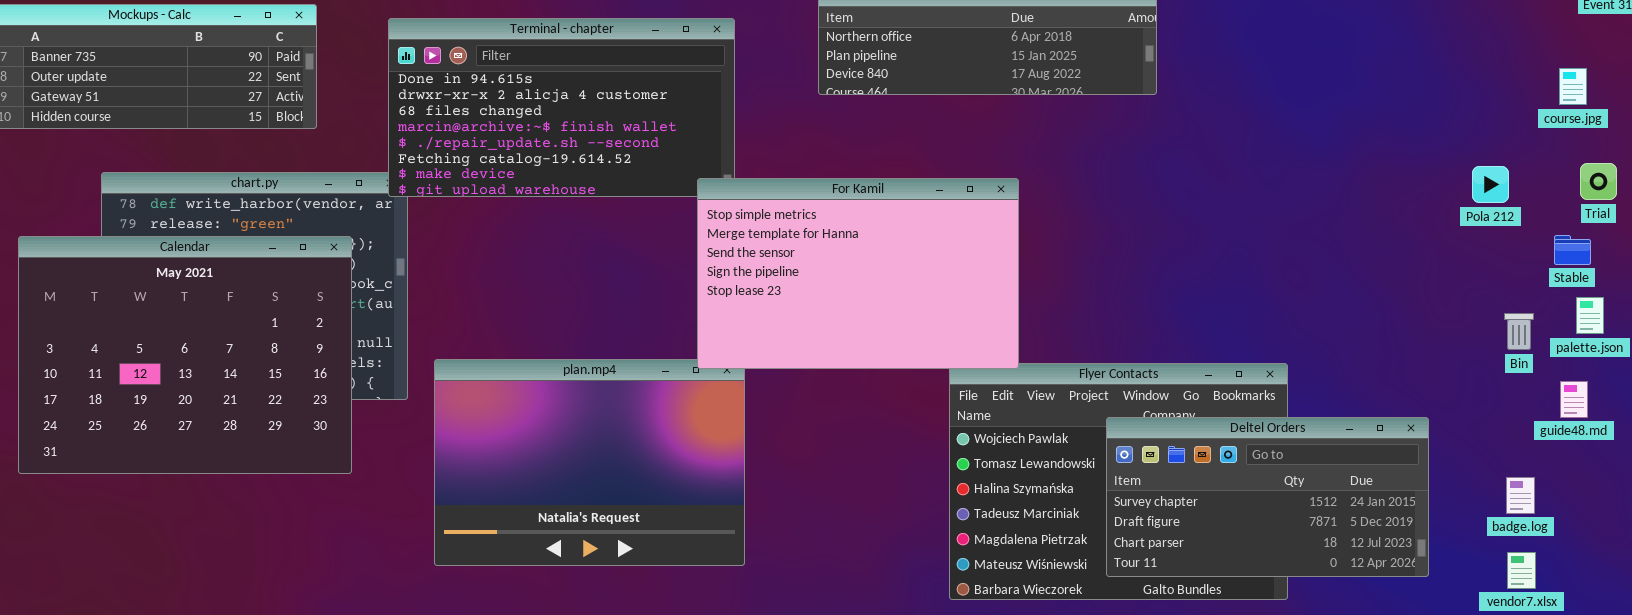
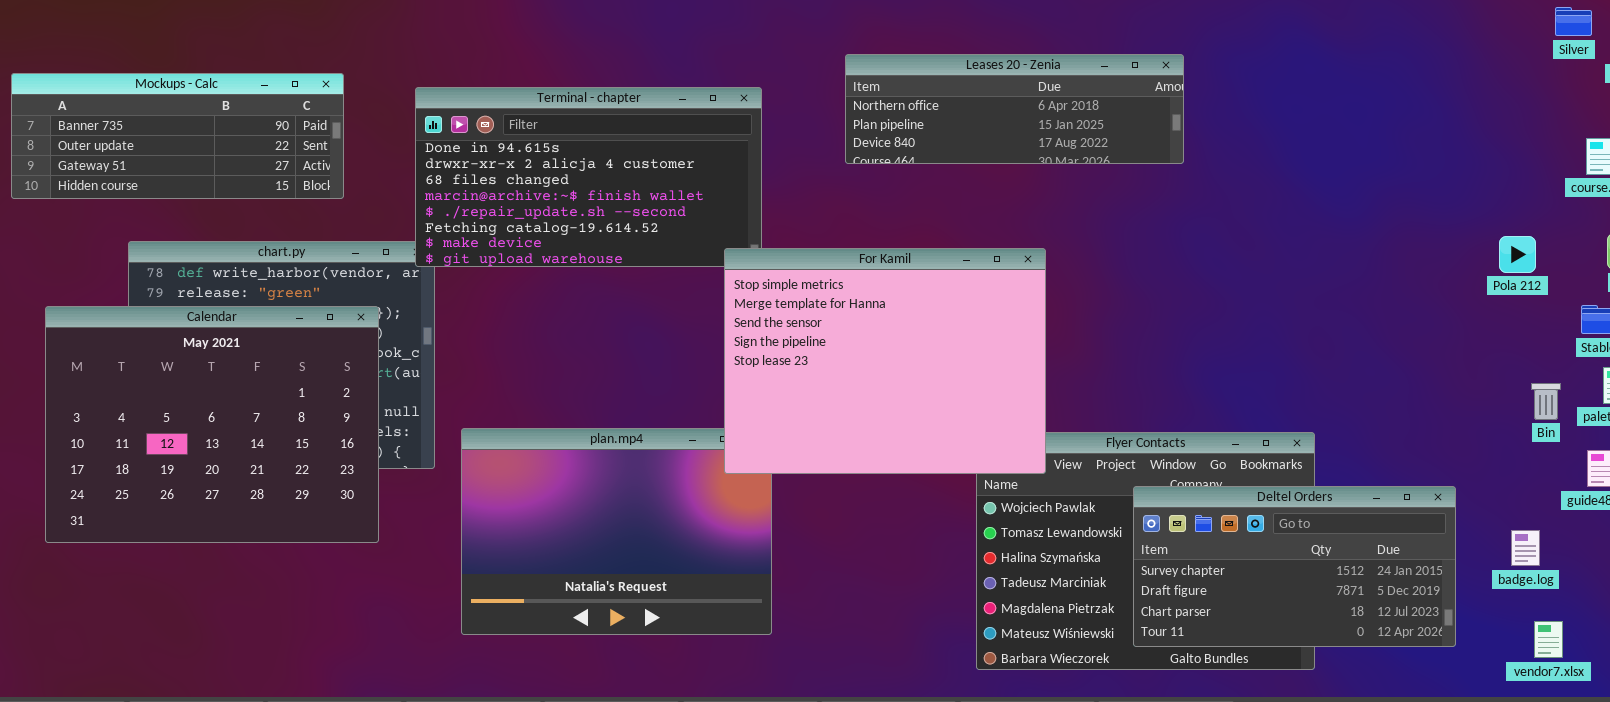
For Kamil: [697,178,1019,369] -> [724,248,1046,474], resized
badge.log: [1506,477,1535,514] -> [1511,530,1540,566], moved

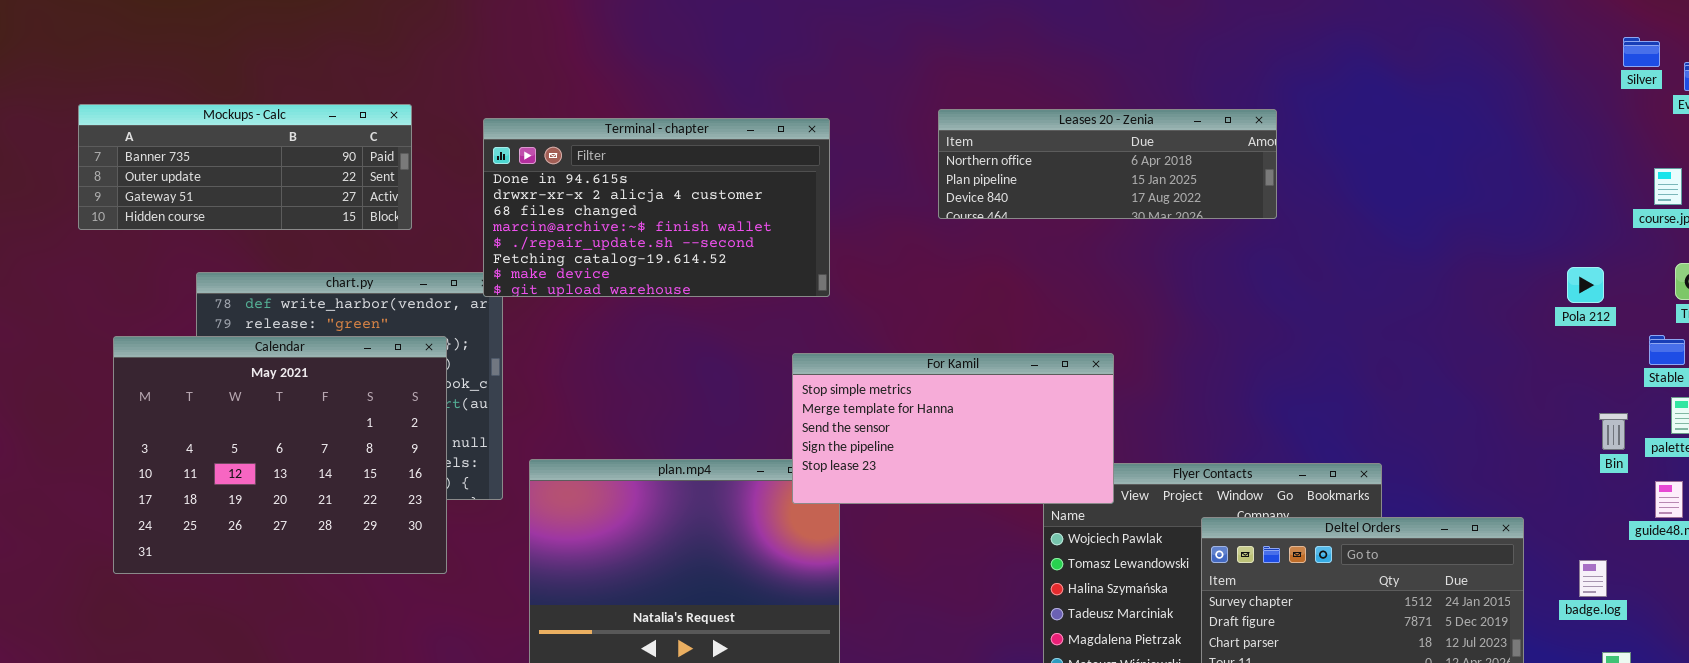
Leases 20 - Zenia: [845,54,1184,164] -> [938,109,1277,219], moved
For Kamil: [724,248,1046,474] -> [792,353,1114,504], resized

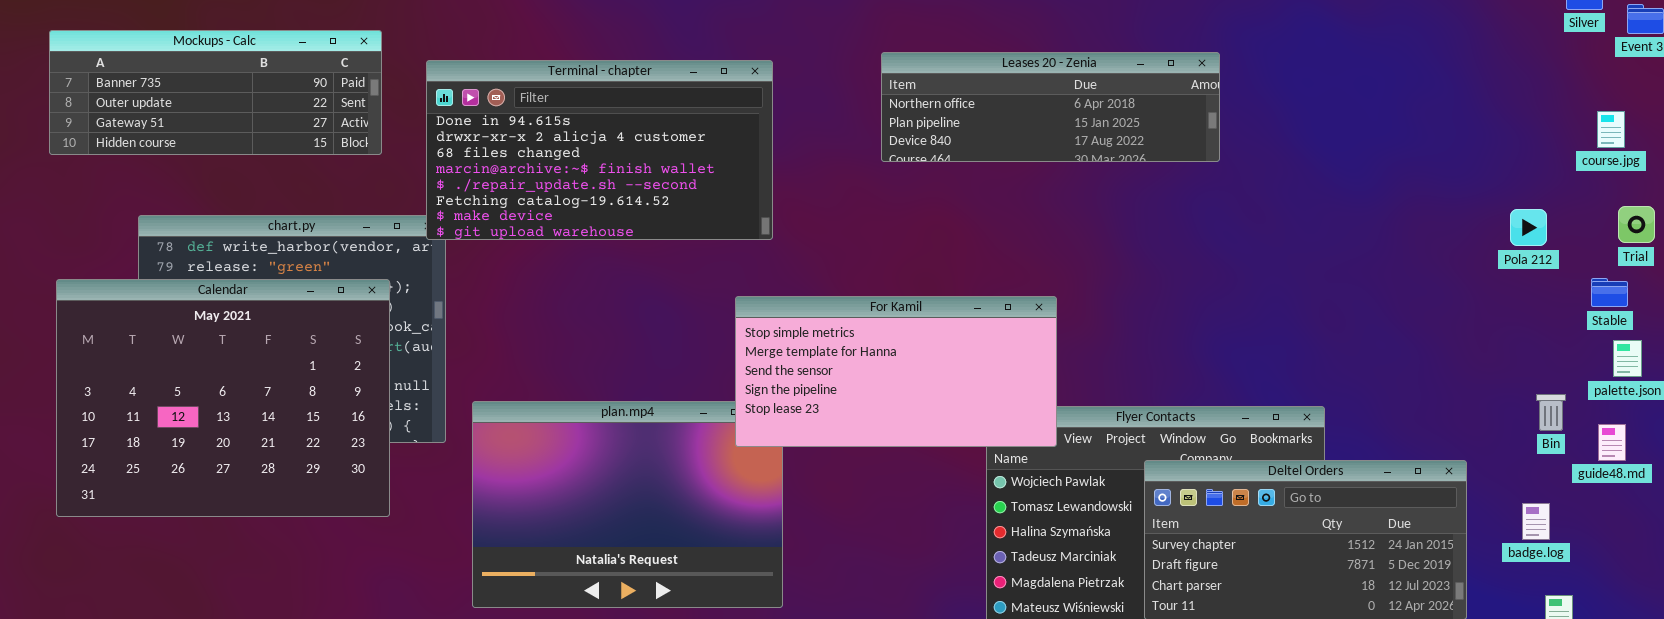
Mockups - Calc: [78,104,412,230] -> [49,30,382,155], moved
Bin: [1599,413,1628,450] -> [1536,394,1566,431], moved

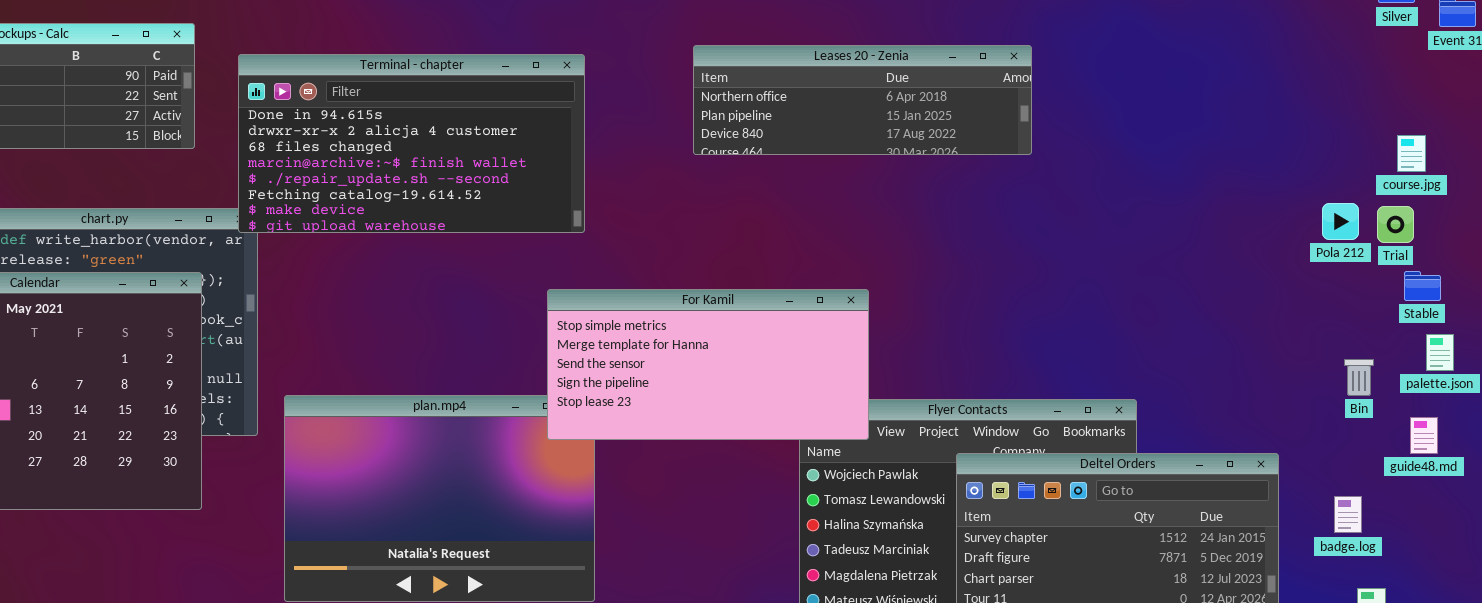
course.jpg: [1597,111,1625,148] -> [1397,135,1426,172], moved
Trial: [1618,206,1655,243] -> [1377,206,1414,243], moved
Bin: [1536,394,1566,431] -> [1344,359,1374,396], moved

